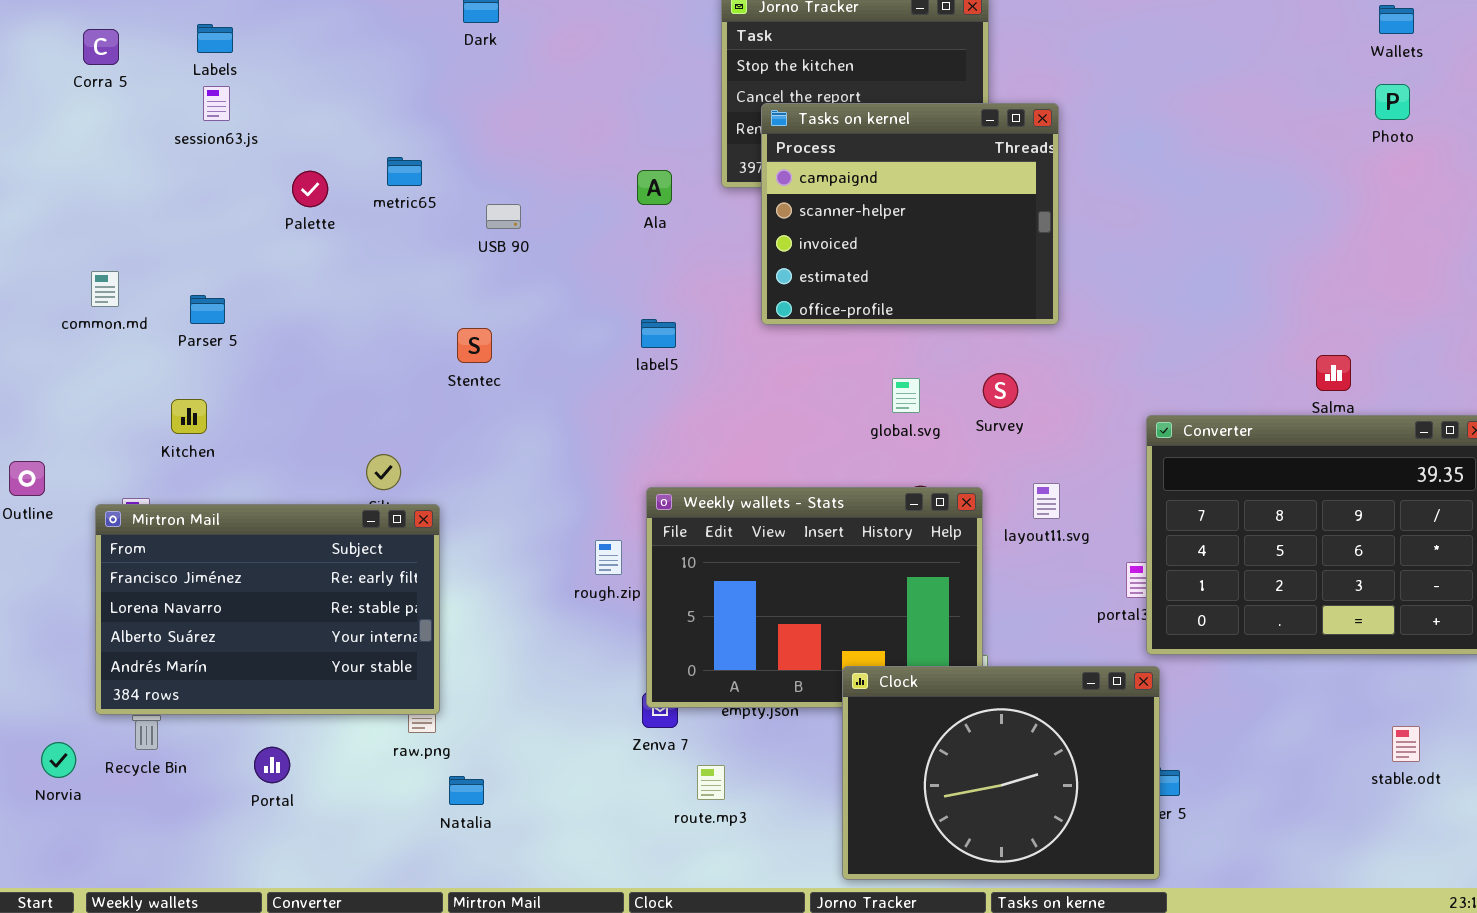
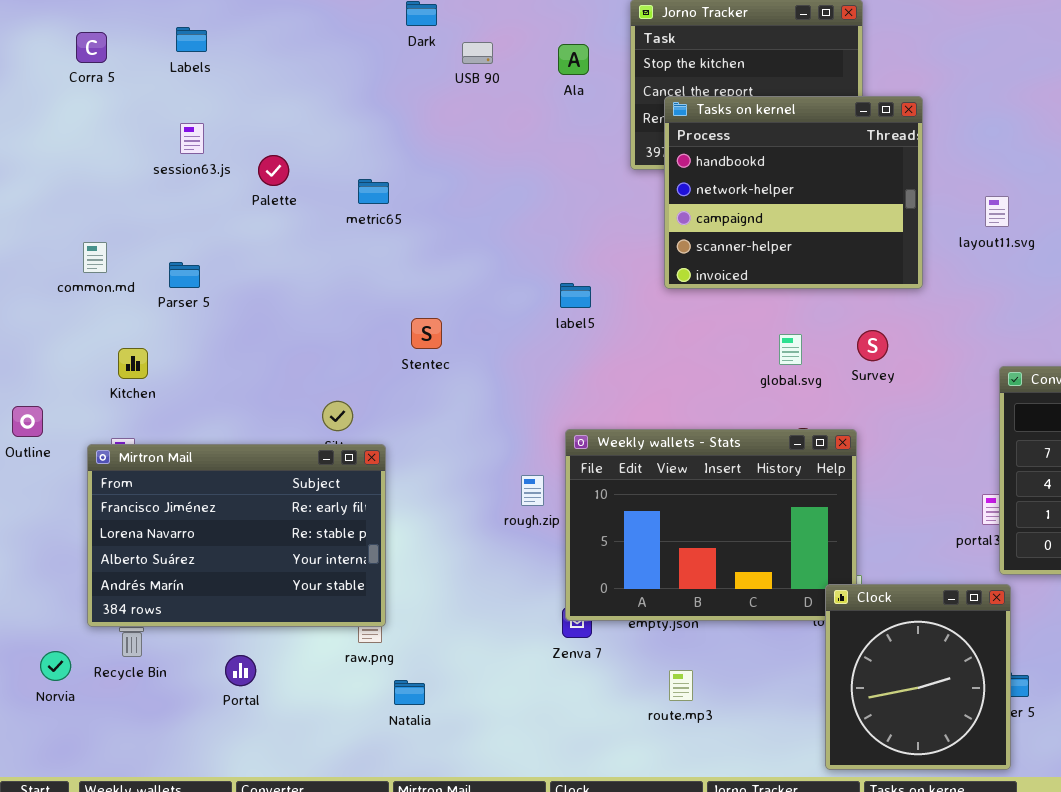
session63.js: [203,86,230,121] -> [180,123,204,154], moved
Tasks on kernel: [761,103,1059,325] -> [664,96,923,289], scrolled up 2 rows
metric65: [387,157,422,186] -> [358,179,389,204], moved
Ala: [637,170,672,205] -> [558,44,589,75], moved
USB 90: [486,204,521,229] -> [462,42,493,64], moved
Stentec: [457,328,492,363] -> [411,318,442,349], moved
Kitchen: [171,399,207,434] -> [118,348,148,379], moved
layout11.svg: [1033,483,1060,519] -> [985,196,1009,227], moved
Clock: [842,666,1160,880] -> [825,584,1011,770], resized
route.mp3: [697,765,725,800] -> [669,670,693,701], moved

